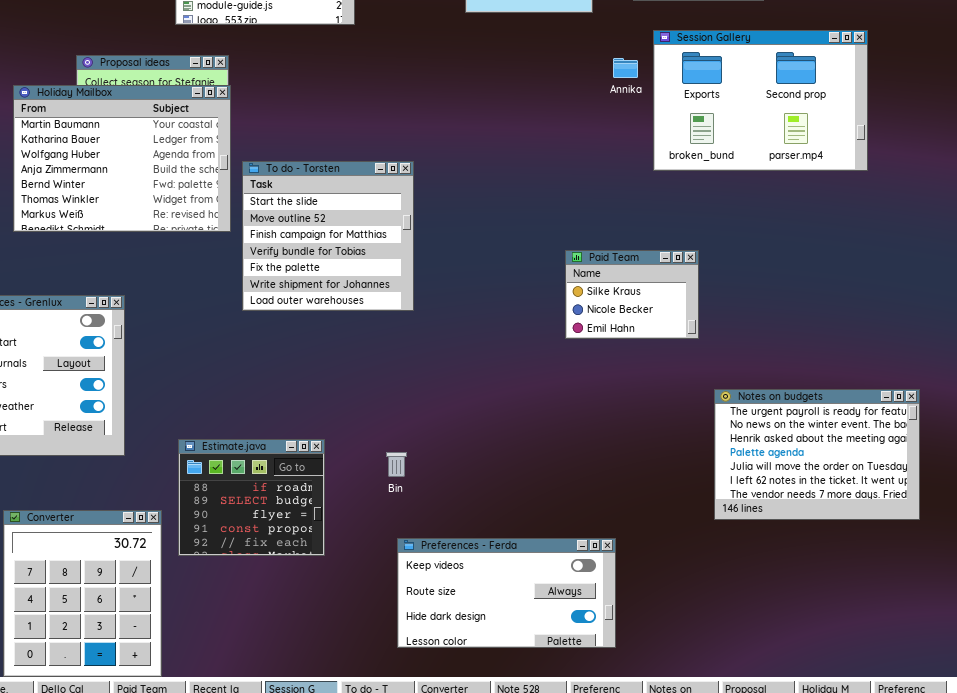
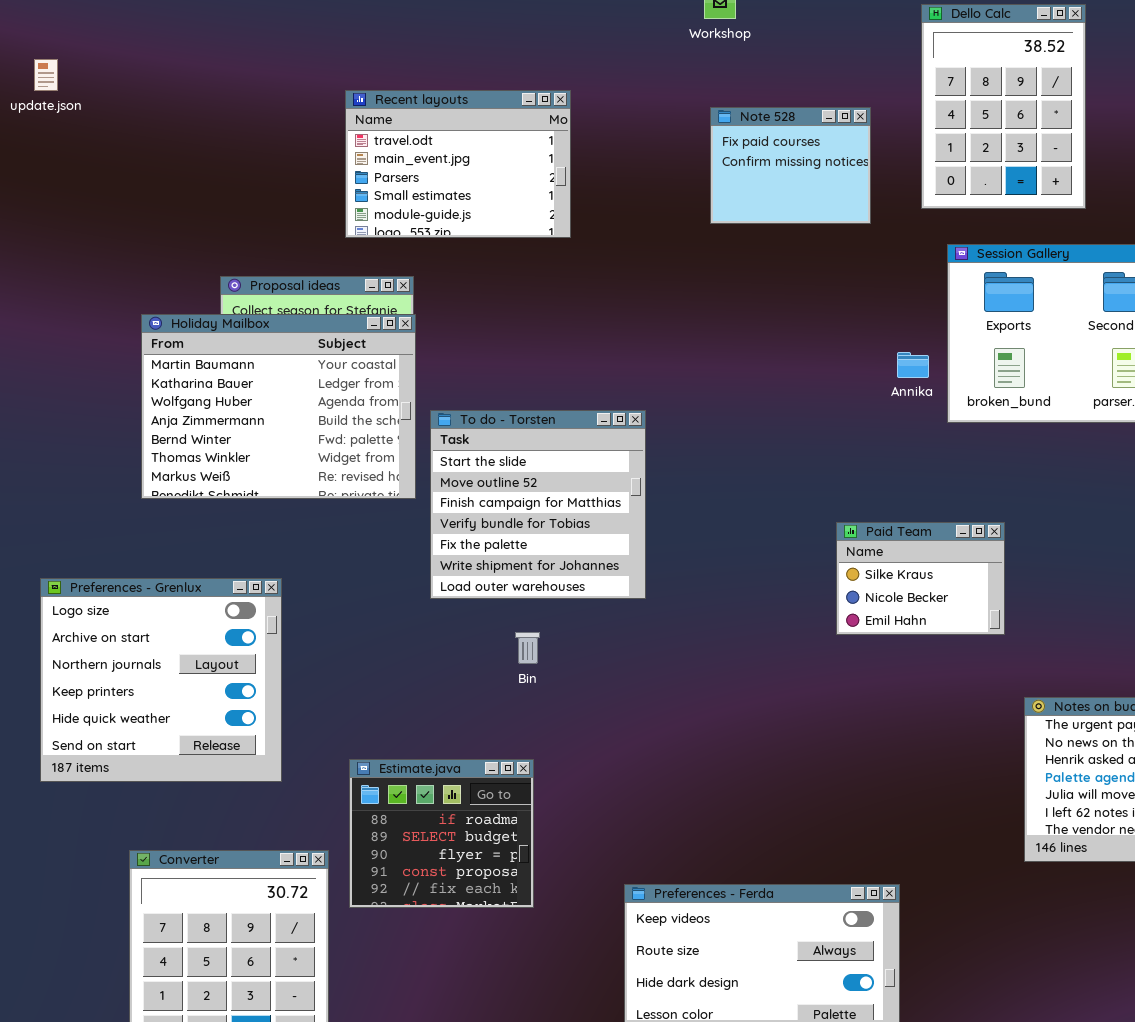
Annika: [613,58,638,78] -> [897,352,929,378], moved
Bin: [386,452,407,477] -> [515,632,540,664], moved

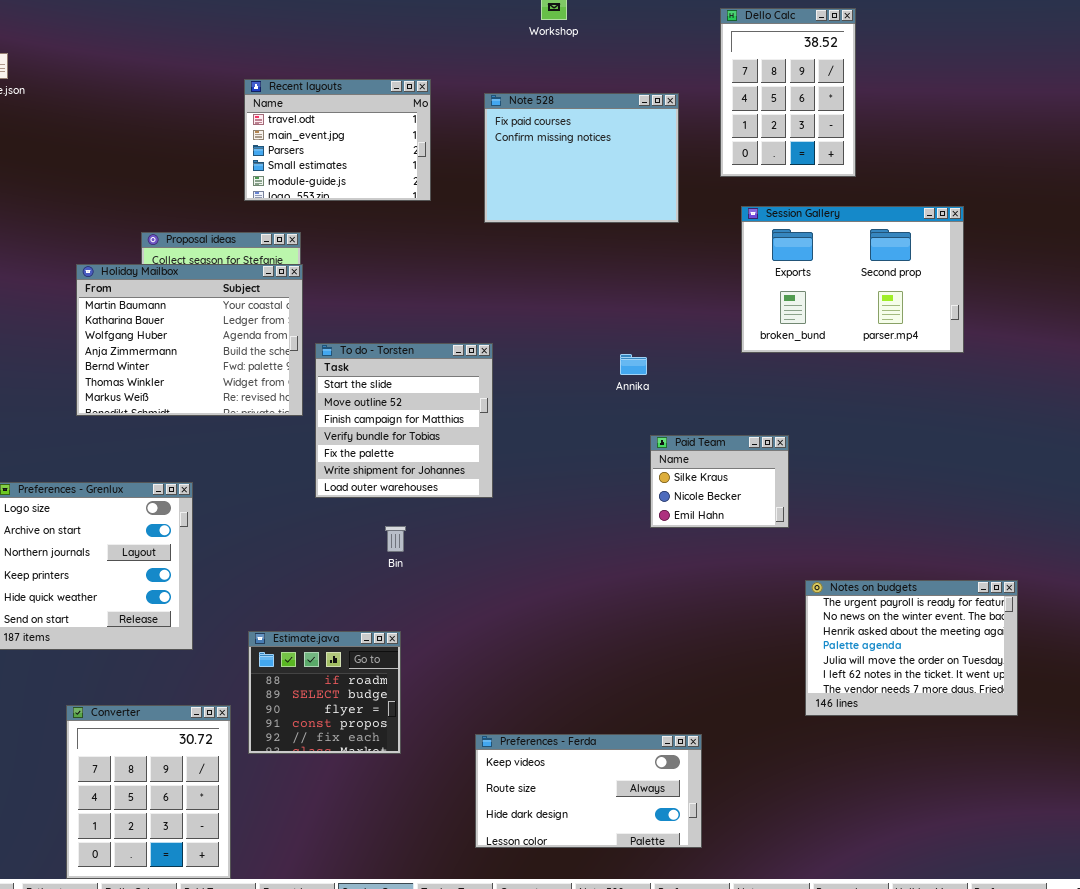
Note 528: [710,107,871,224] -> [484,93,679,223], resized
Annika: [897,352,929,378] -> [620,354,647,375], moved

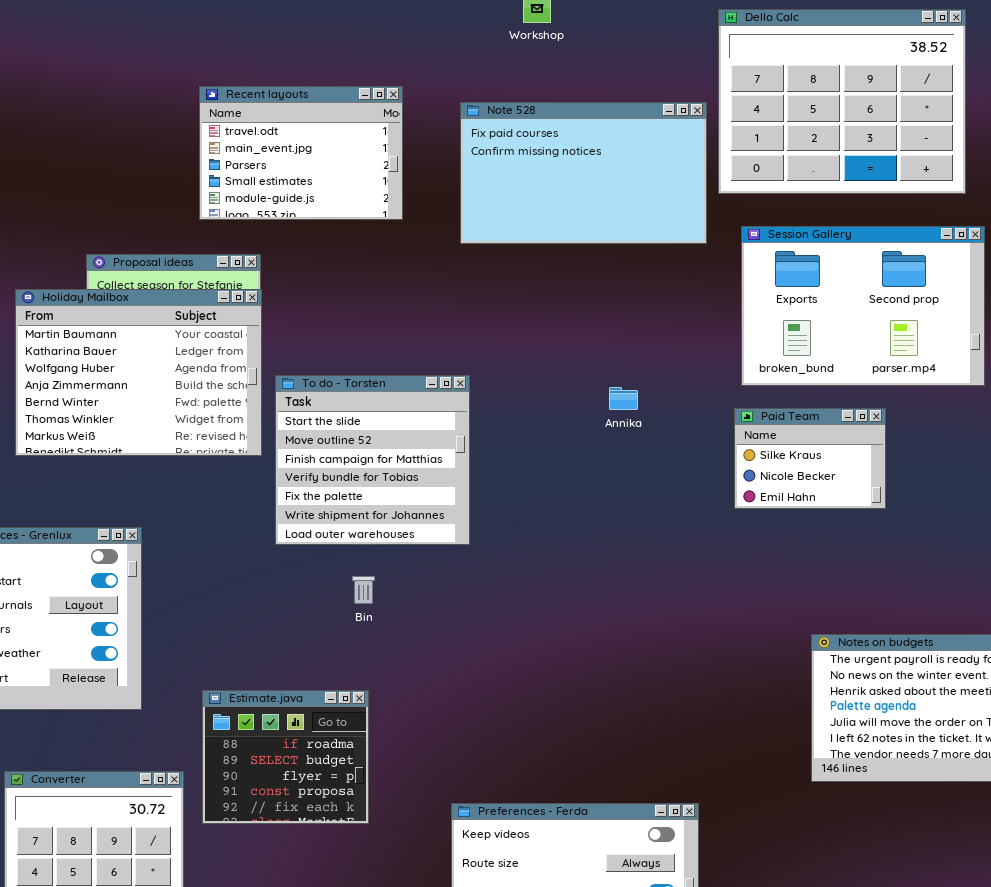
Dello Calc: [720,8,856,177] -> [718,9,966,194], resized
Note 528: [484,93,679,223] -> [460,102,707,244], resized
Paid Team: [650,435,789,528] -> [734,408,886,509], moved

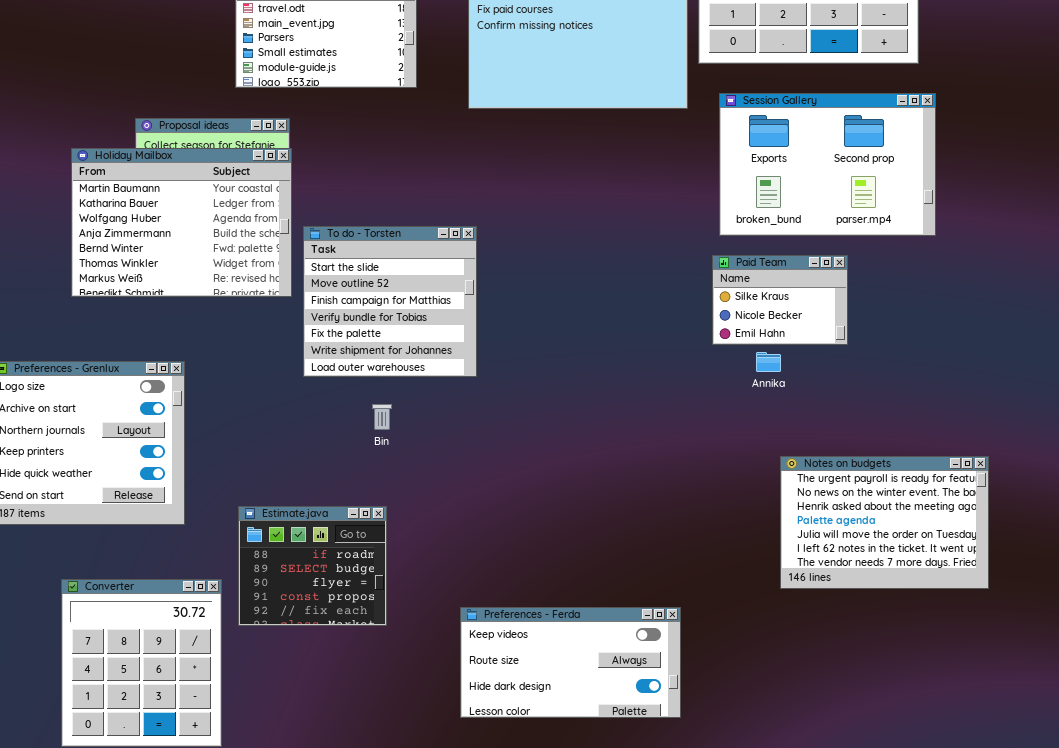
Annika: [609,387,638,410] -> [756,352,781,372], moved

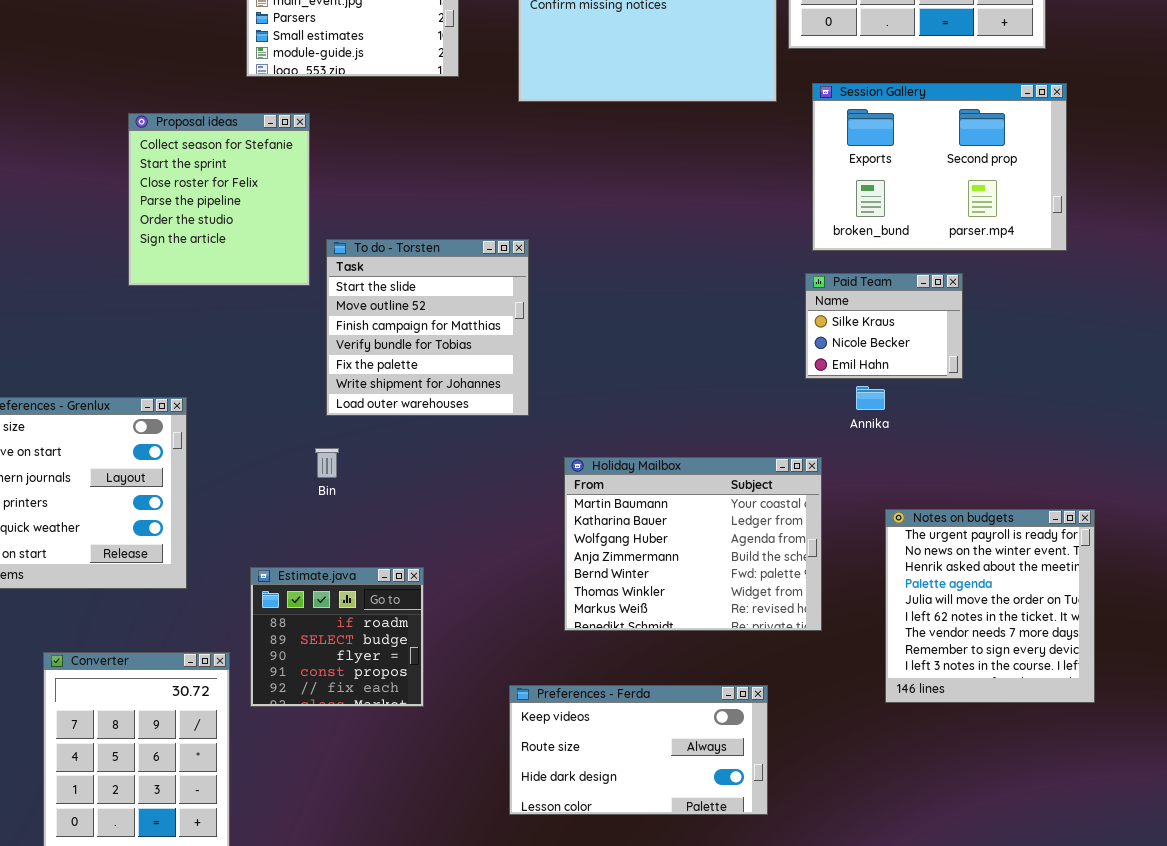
Holiday Mailbox: [71,148,292,297] -> [564,457,822,631], moved
Bin: [372,404,392,430] -> [315,448,339,478], moved
Notes on budgets: [780,456,989,589] -> [885,509,1095,703], resized

